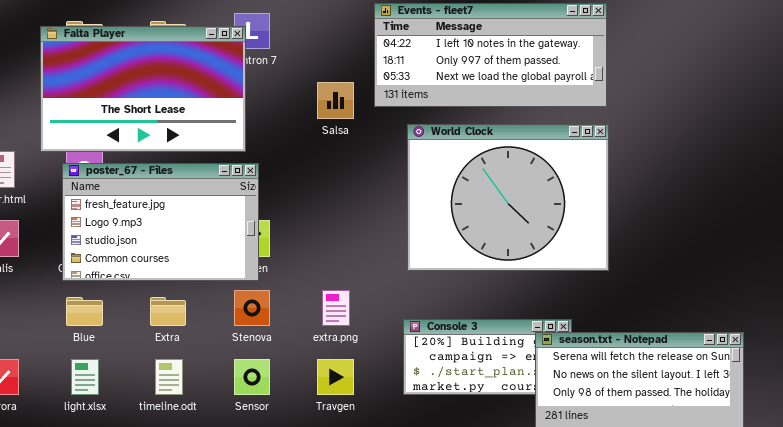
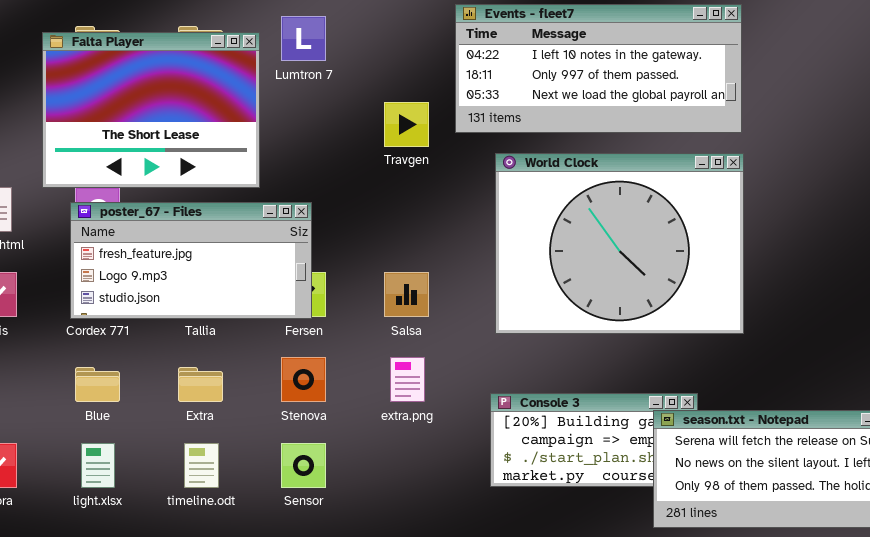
Falta Player: [40,26,246,152] -> [42,32,260,188], resized
Salsa: [317,82,354,119] -> [384,272,429,317], moved
poster_67 - Files: [62,163,259,281] -> [70,202,312,319], resized
Travgen: [317,359,354,395] -> [384,102,429,147], moved

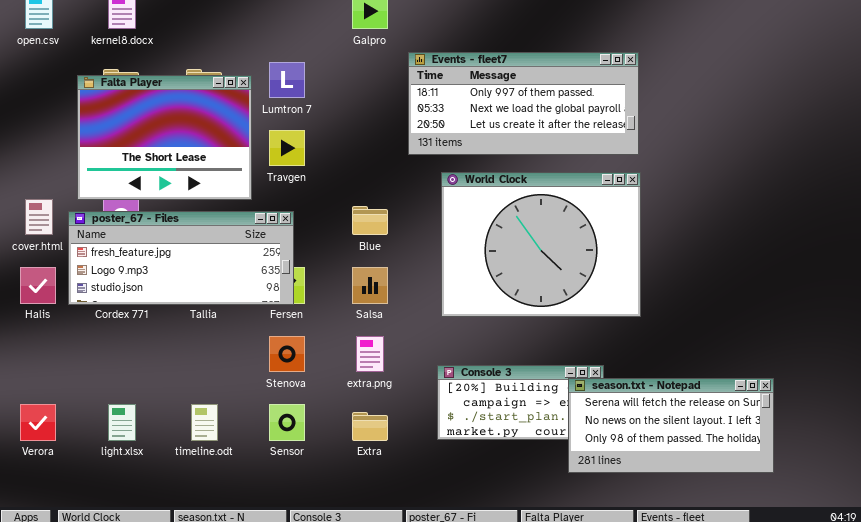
Events - fleet7: [455,4,742,133] -> [408,52,639,155], scrolled down 1 row
Travgen: [384,102,429,147] -> [269,130,305,166], moved
poster_67 - Files: [70,202,312,319] -> [68,211,294,305], resized
Blue: [75,367,120,402] -> [352,206,388,235], moved
Extra: [178,367,223,402] -> [352,412,388,441], moved

